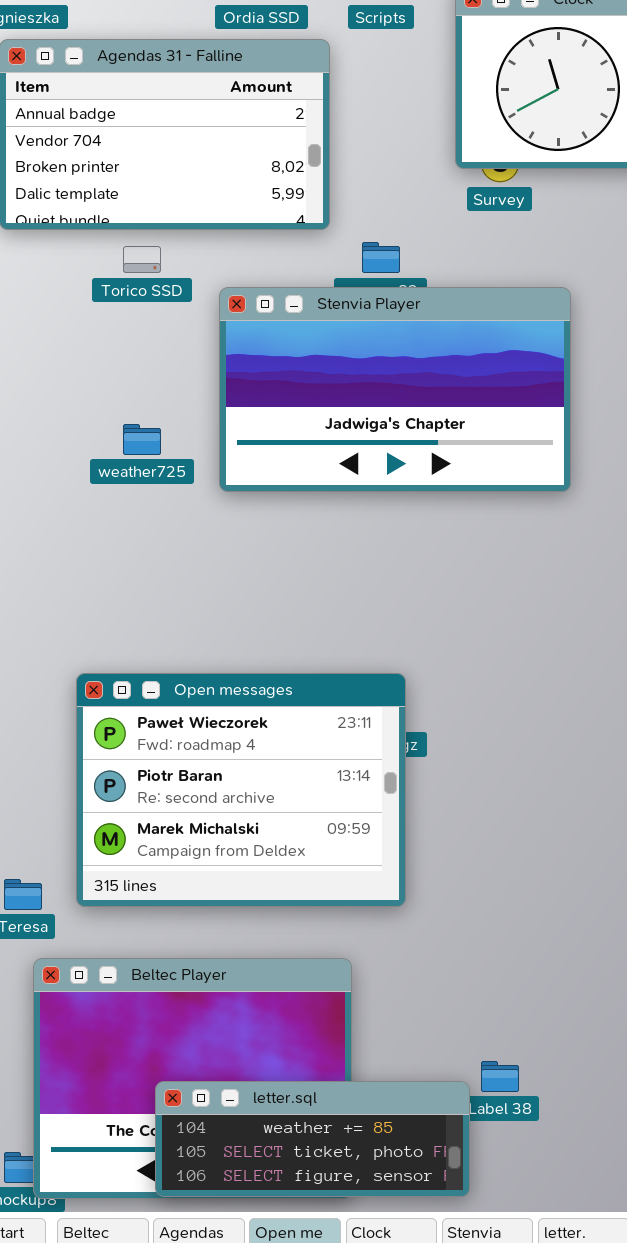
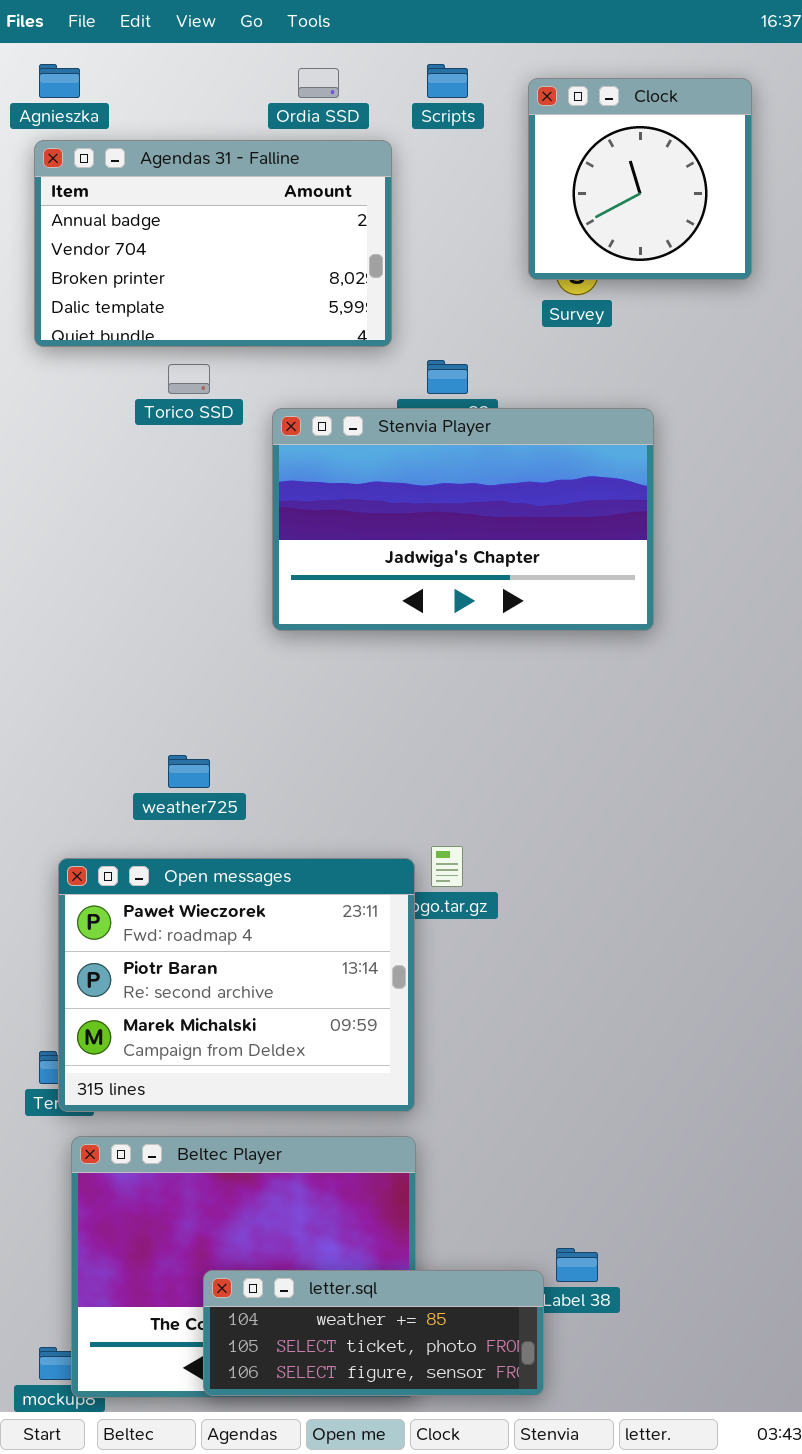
weather725: [123,424,161,455] -> [168,755,210,788], moved
Open messages: [76,673,406,907] -> [58,858,415,1112], moved

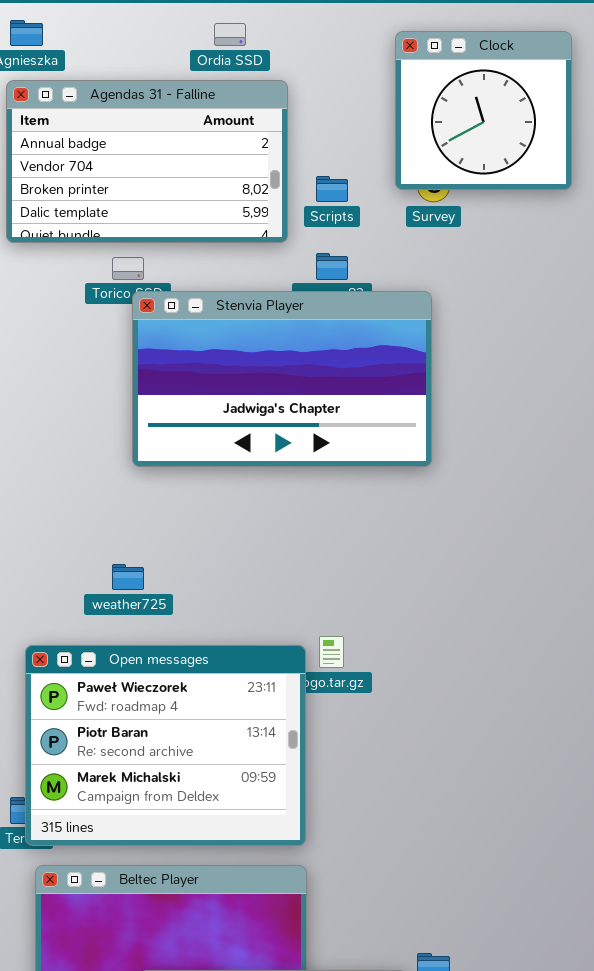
Scripts: [427,64,468,98] -> [316,176,348,202], moved
Stenvia Player: [272,408,654,631] -> [132,291,432,467], moved

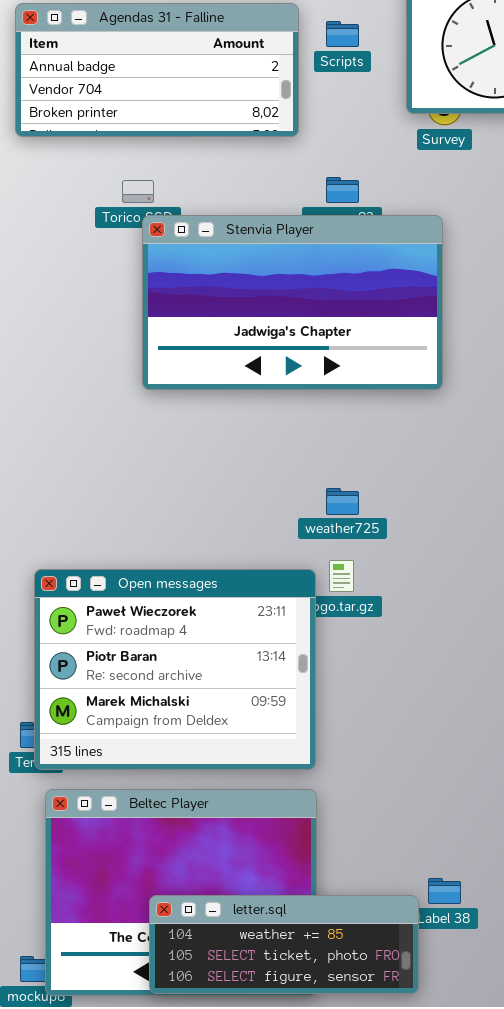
Agendas 31 - Falline: [6,80,288,243] -> [15,3,299,137], resized
Scripts: [316,176,348,202] -> [326,21,359,47], moved
weather725: [112,564,144,590] -> [326,488,359,515], moved

